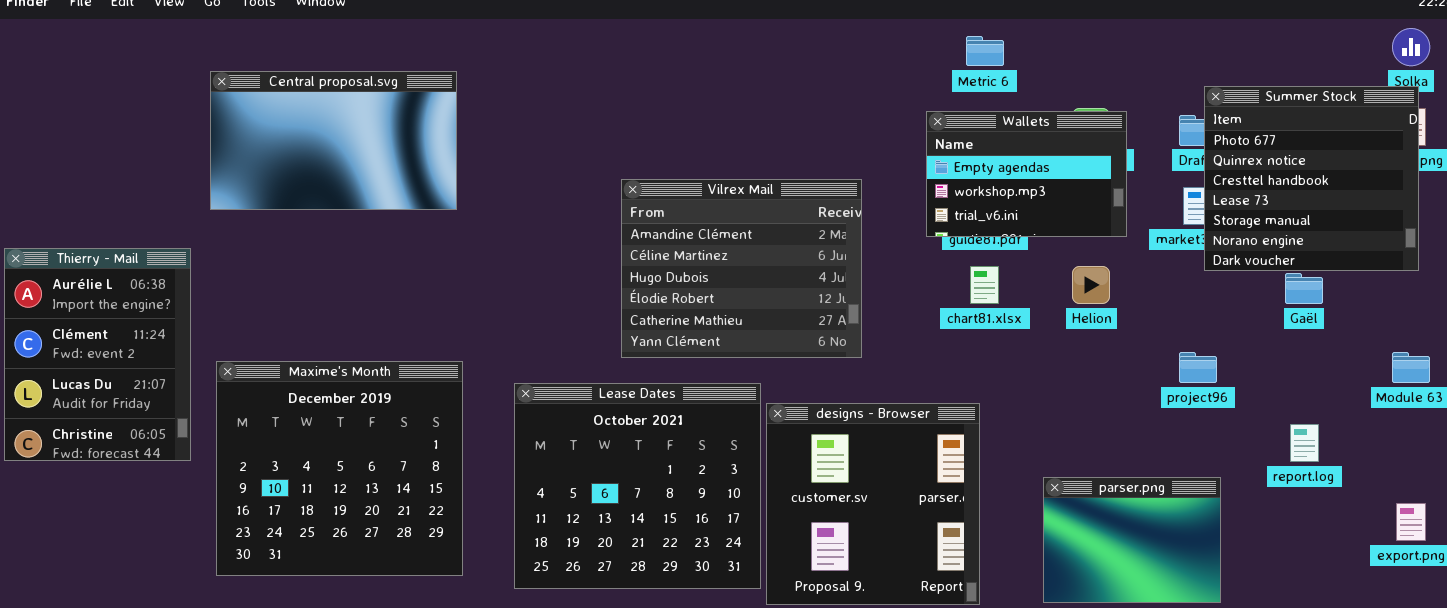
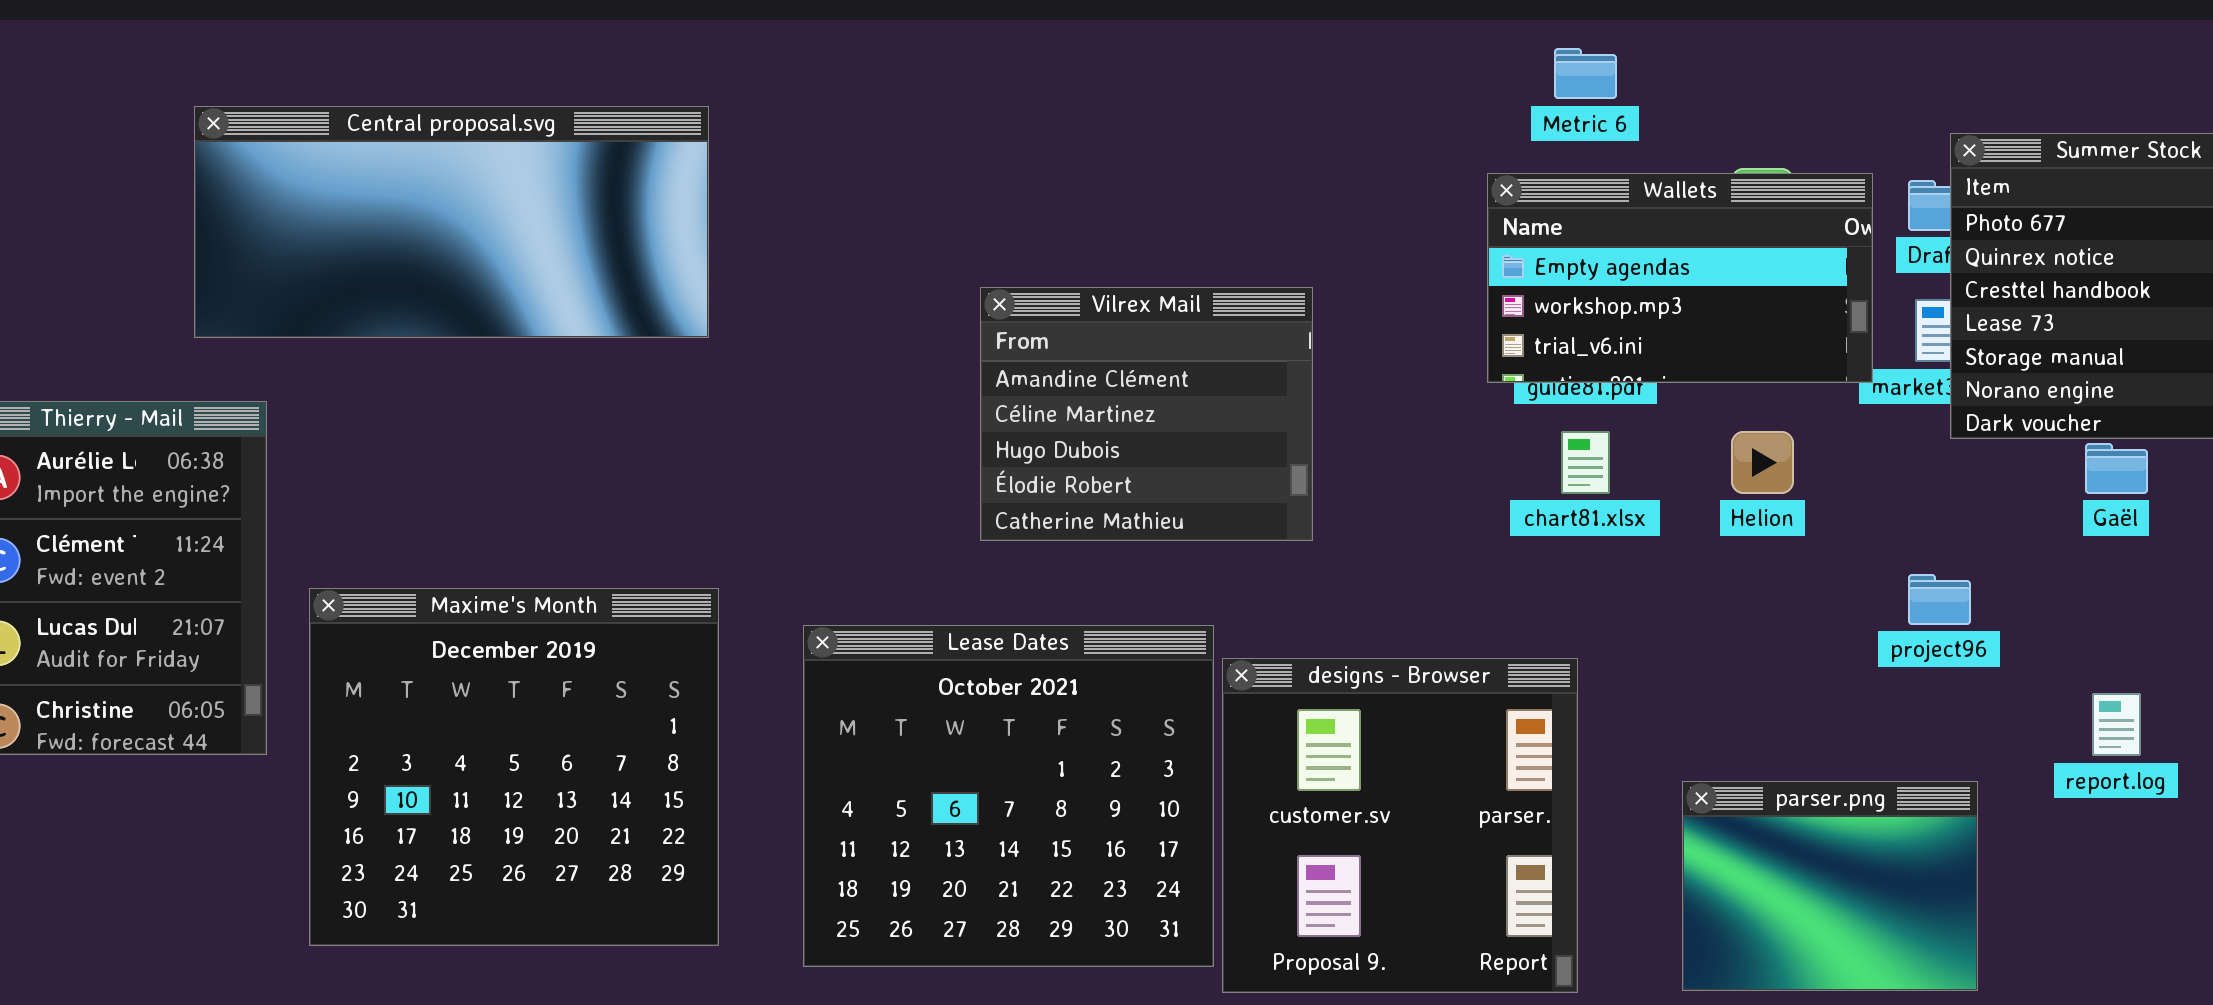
Central proposal.svg: [210,71,457,210] -> [194,106,709,338], resized
Wallets: [926,111,1127,237] -> [1487,173,1873,383], resized
Vilrex Mail: [621,179,862,358] -> [980,287,1313,541], resized

